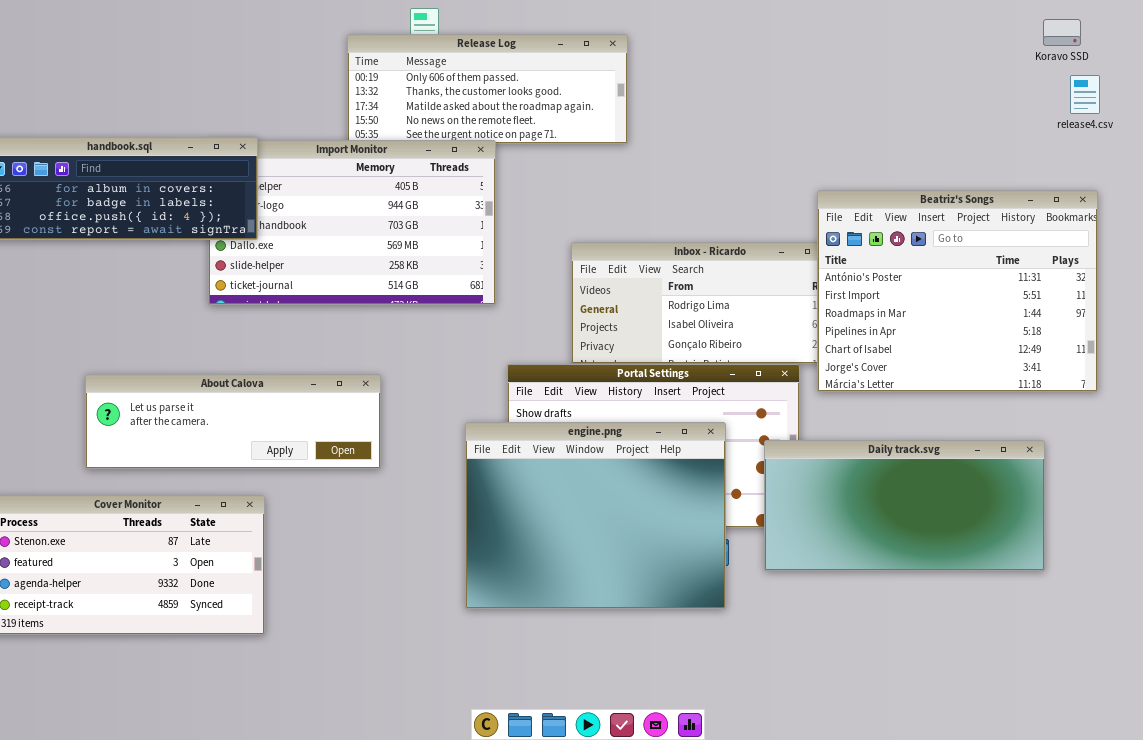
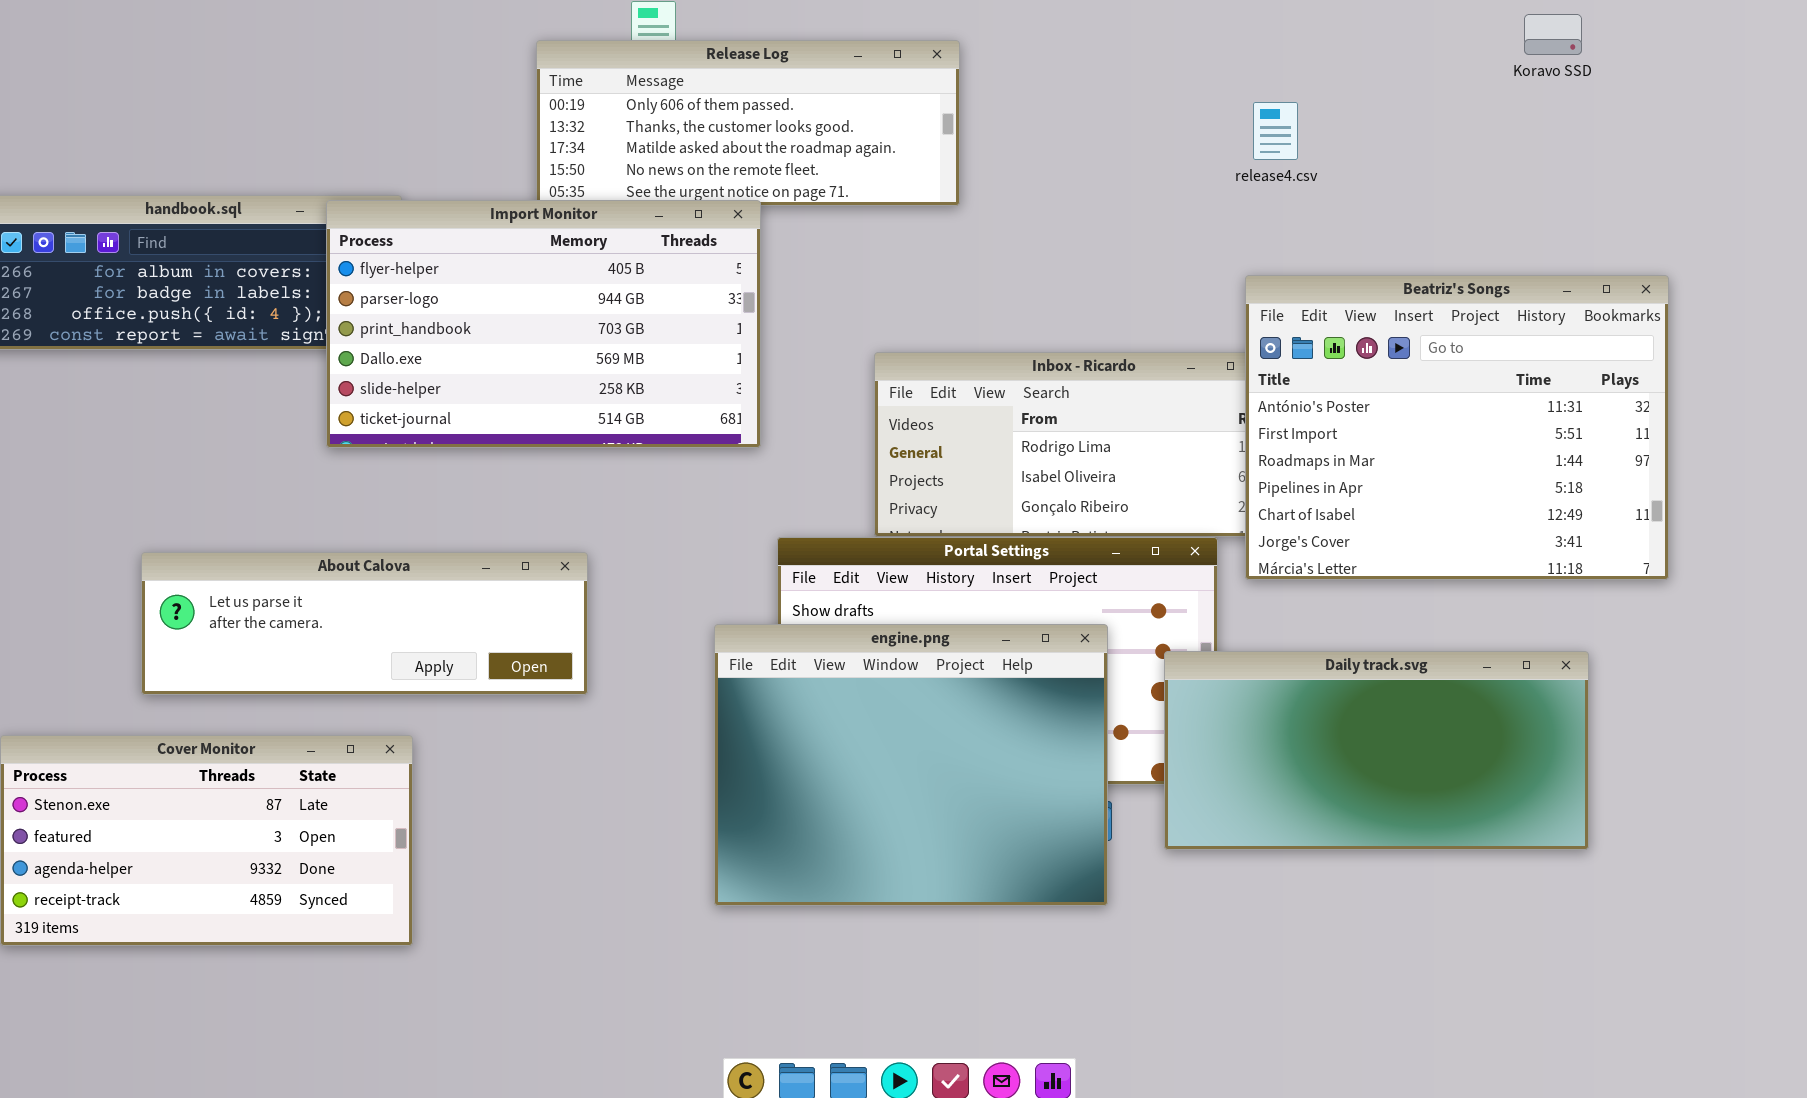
Koravo SSD: [1043,19,1081,46] -> [1524,14,1582,55], moved
release4.csv: [1070,75,1100,114] -> [1253,102,1298,160], moved
Import Monitor: [208,140,496,305] -> [326,200,761,448], raised

